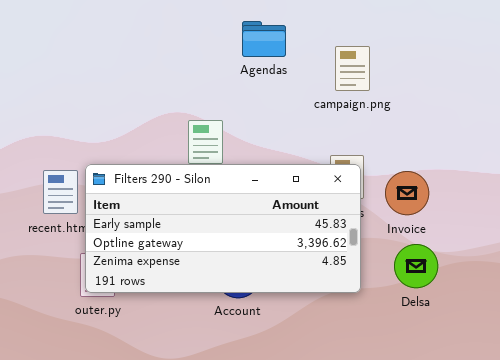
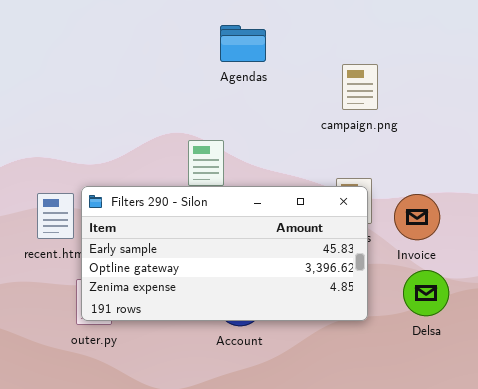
Agendas: [242,21,286,57] -> [220,25,266,62], moved

